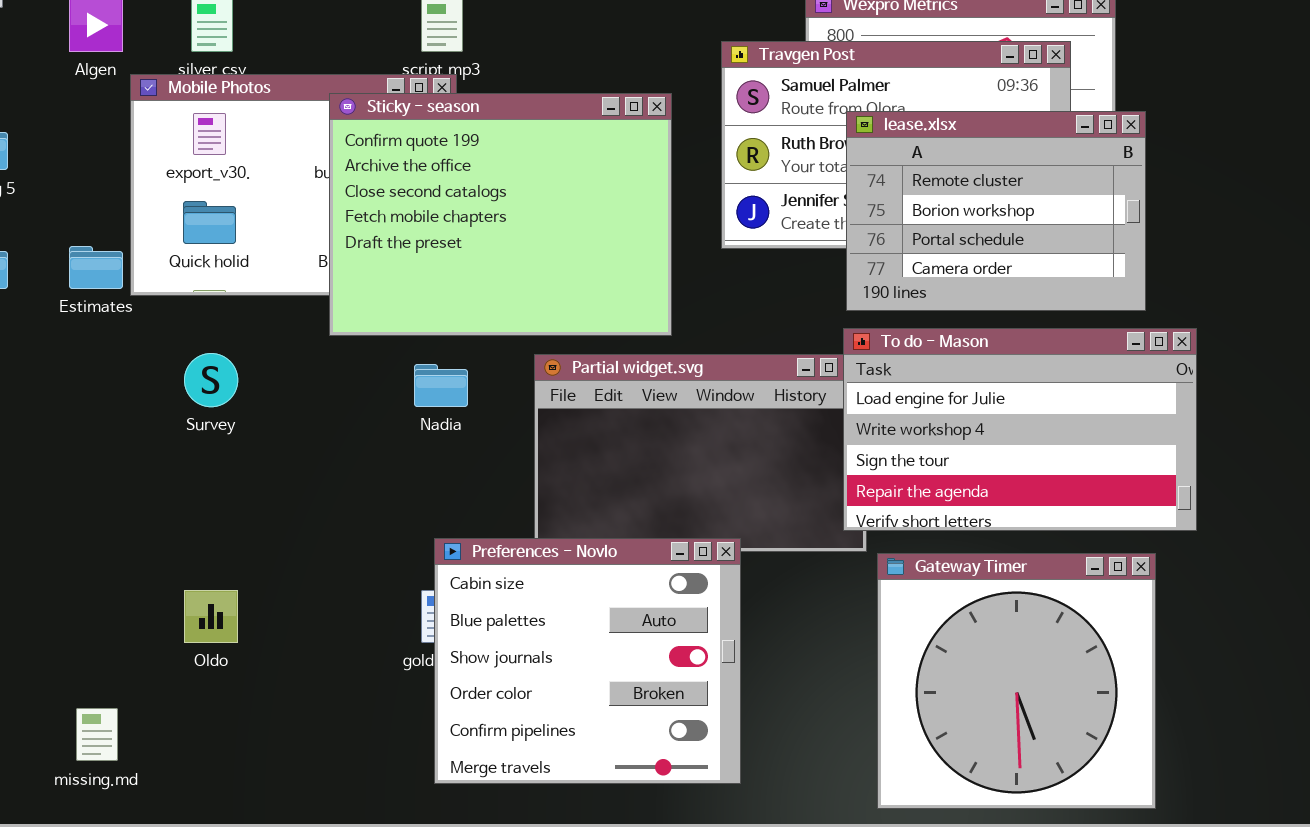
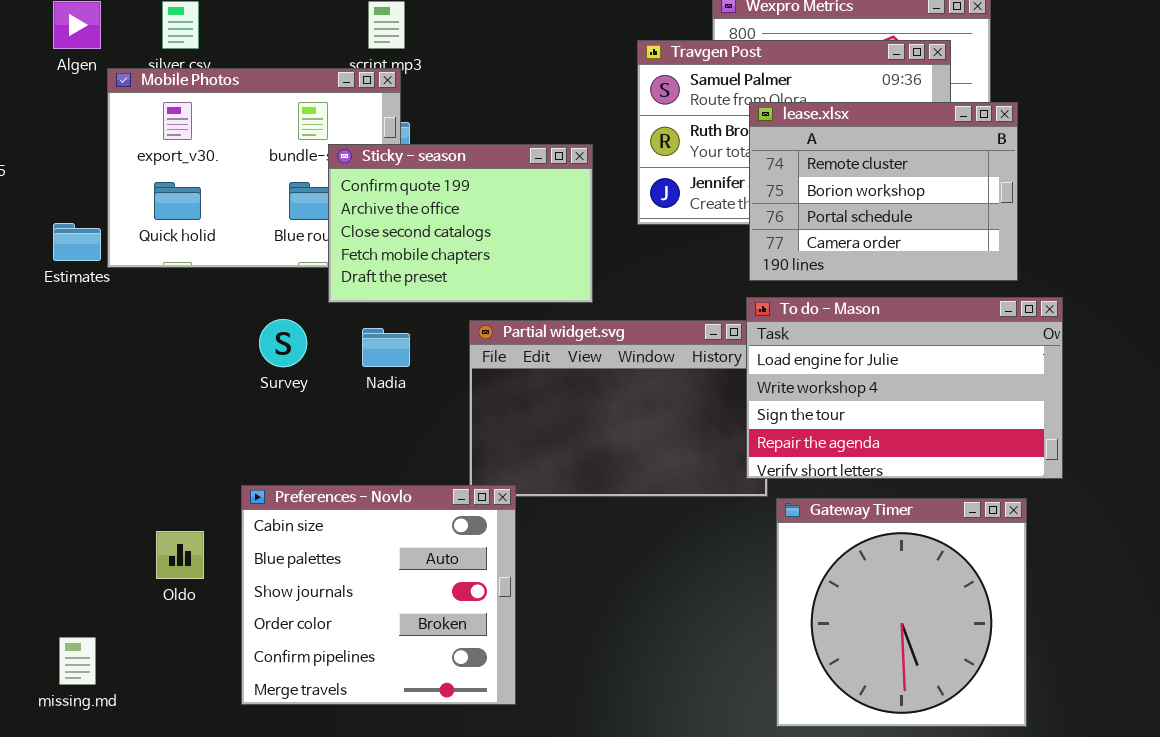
Sticky - season: [329,93,672,336] -> [328,144,593,303], resized
Survey: [184,353,238,407] -> [259,319,307,367], moved
Preferences - Novlo: [434,538,741,784] -> [241,485,516,705], moved

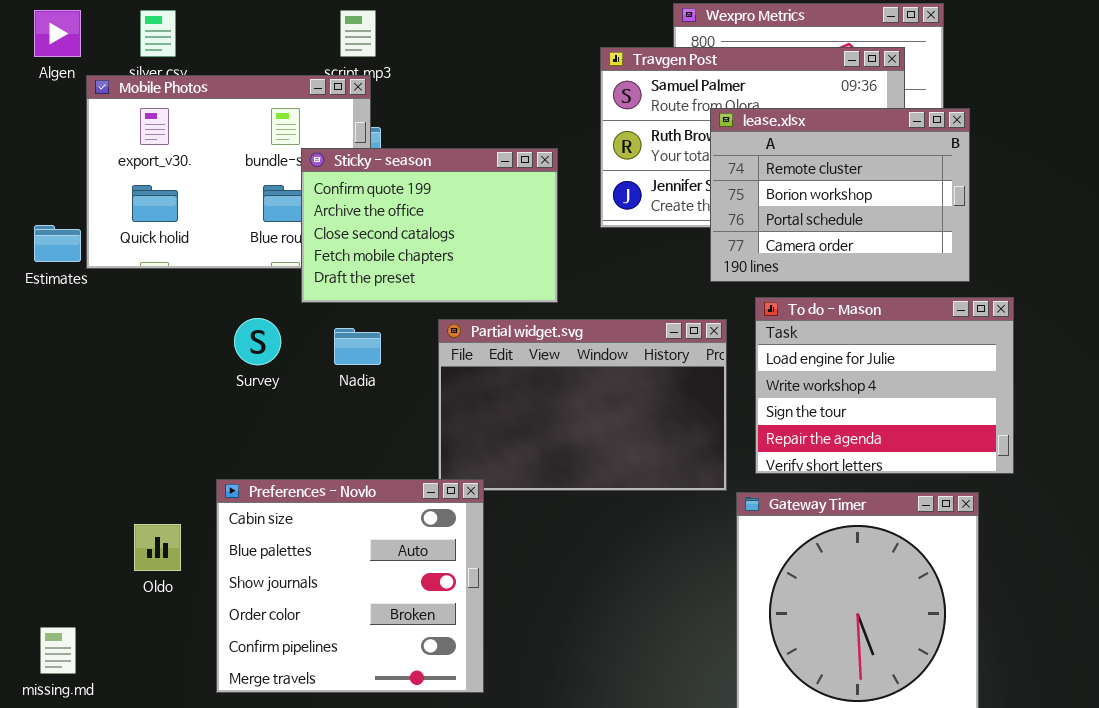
To do - Mason: [746,297,1063,479] -> [755,297,1014,474], resized

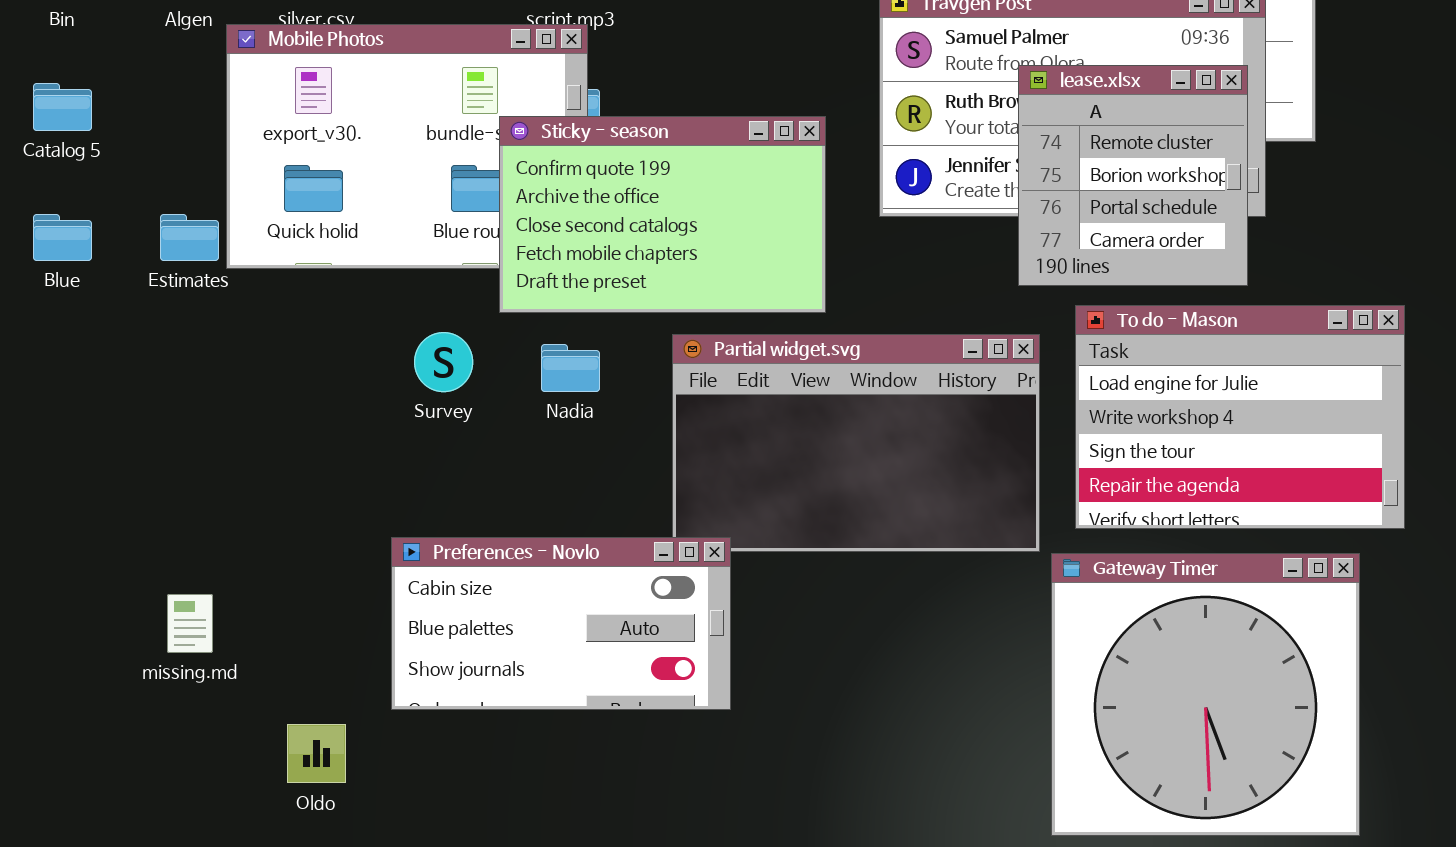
lease.xlsx: [710,108,970,282] -> [1018,65,1248,286], resized
Preferences - Novlo: [216,479,484,693] -> [391,537,731,710], resized
Oldo: [134,524,181,571] -> [287,724,346,783], moved
missing.md: [40,627,76,674] -> [167,594,213,653], moved

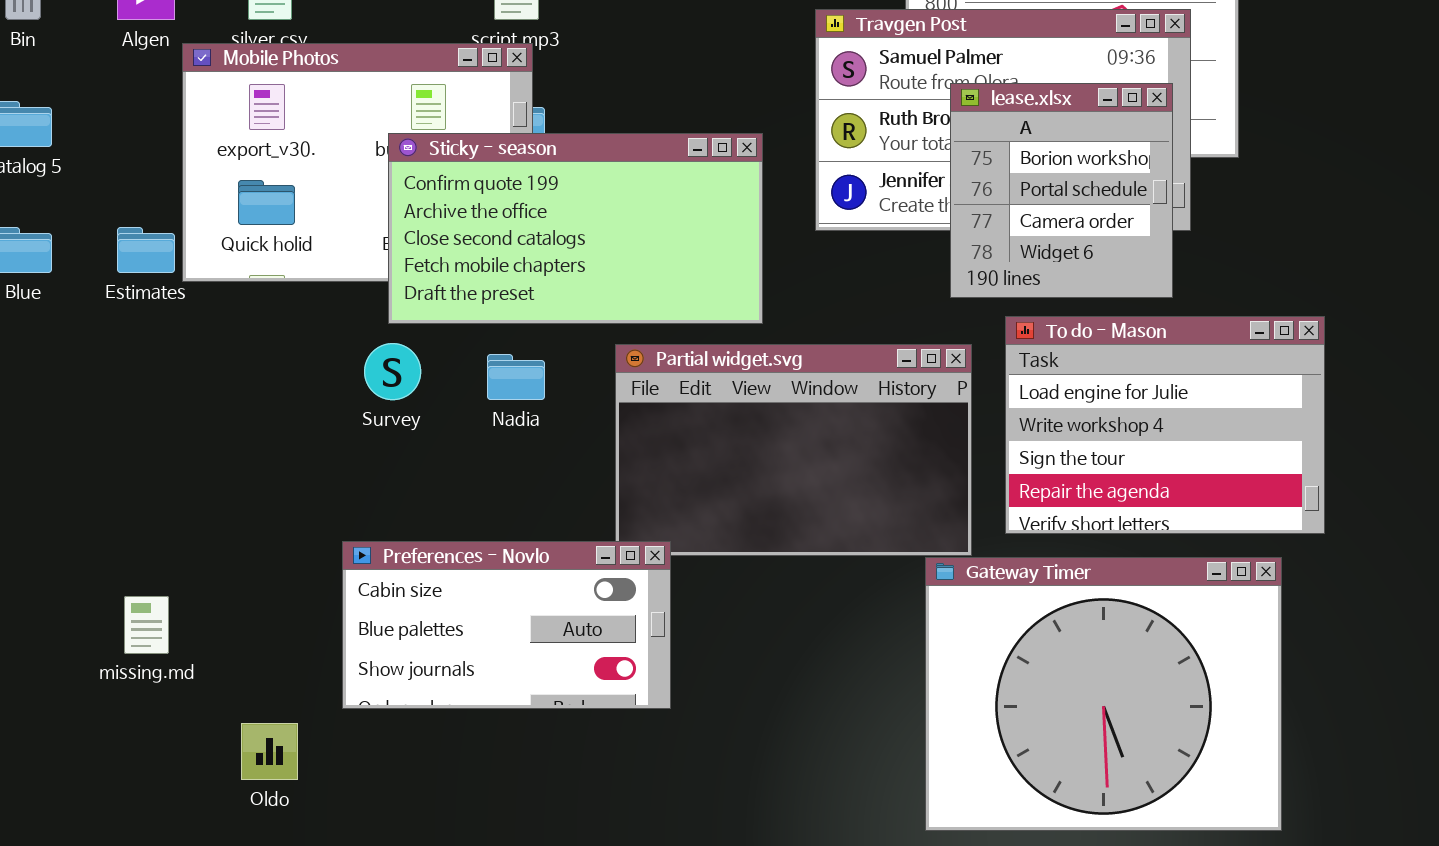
lease.xlsx: [1018,65,1248,286] -> [950,83,1173,298], scrolled down 1 row
Sticky - season: [499,116,826,313] -> [388,133,763,324], resized
Gateway Timer: [1051,553,1360,836] -> [925,557,1282,831], resized

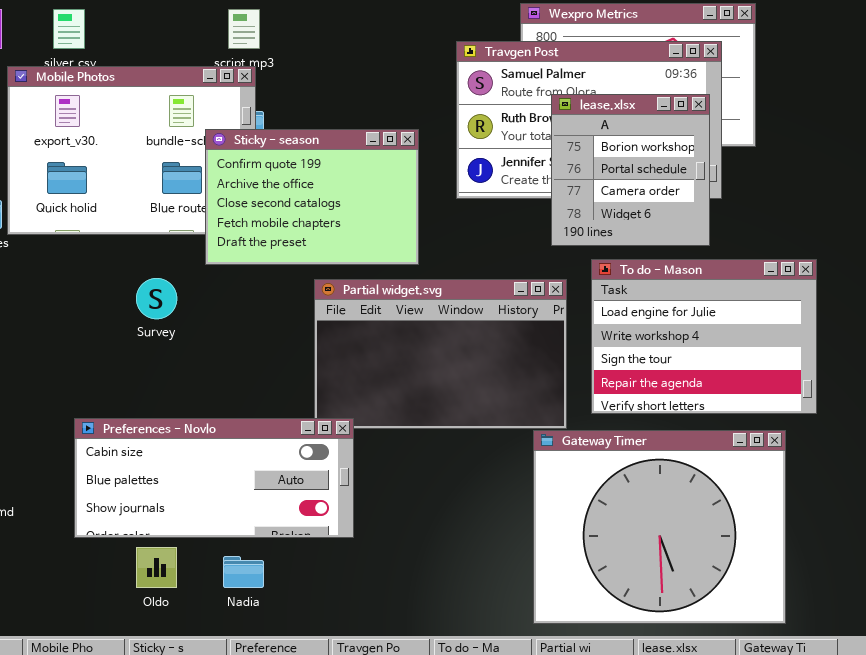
Sticky - season: [388,133,763,324] -> [205,129,419,265], resized
Nadia: [487,354,545,400] -> [223,556,264,588], moved
Preferences - Novlo: [342,541,671,709] -> [74,418,354,538], resized
Oldo: [241,723,298,780] -> [136,547,177,588], moved

